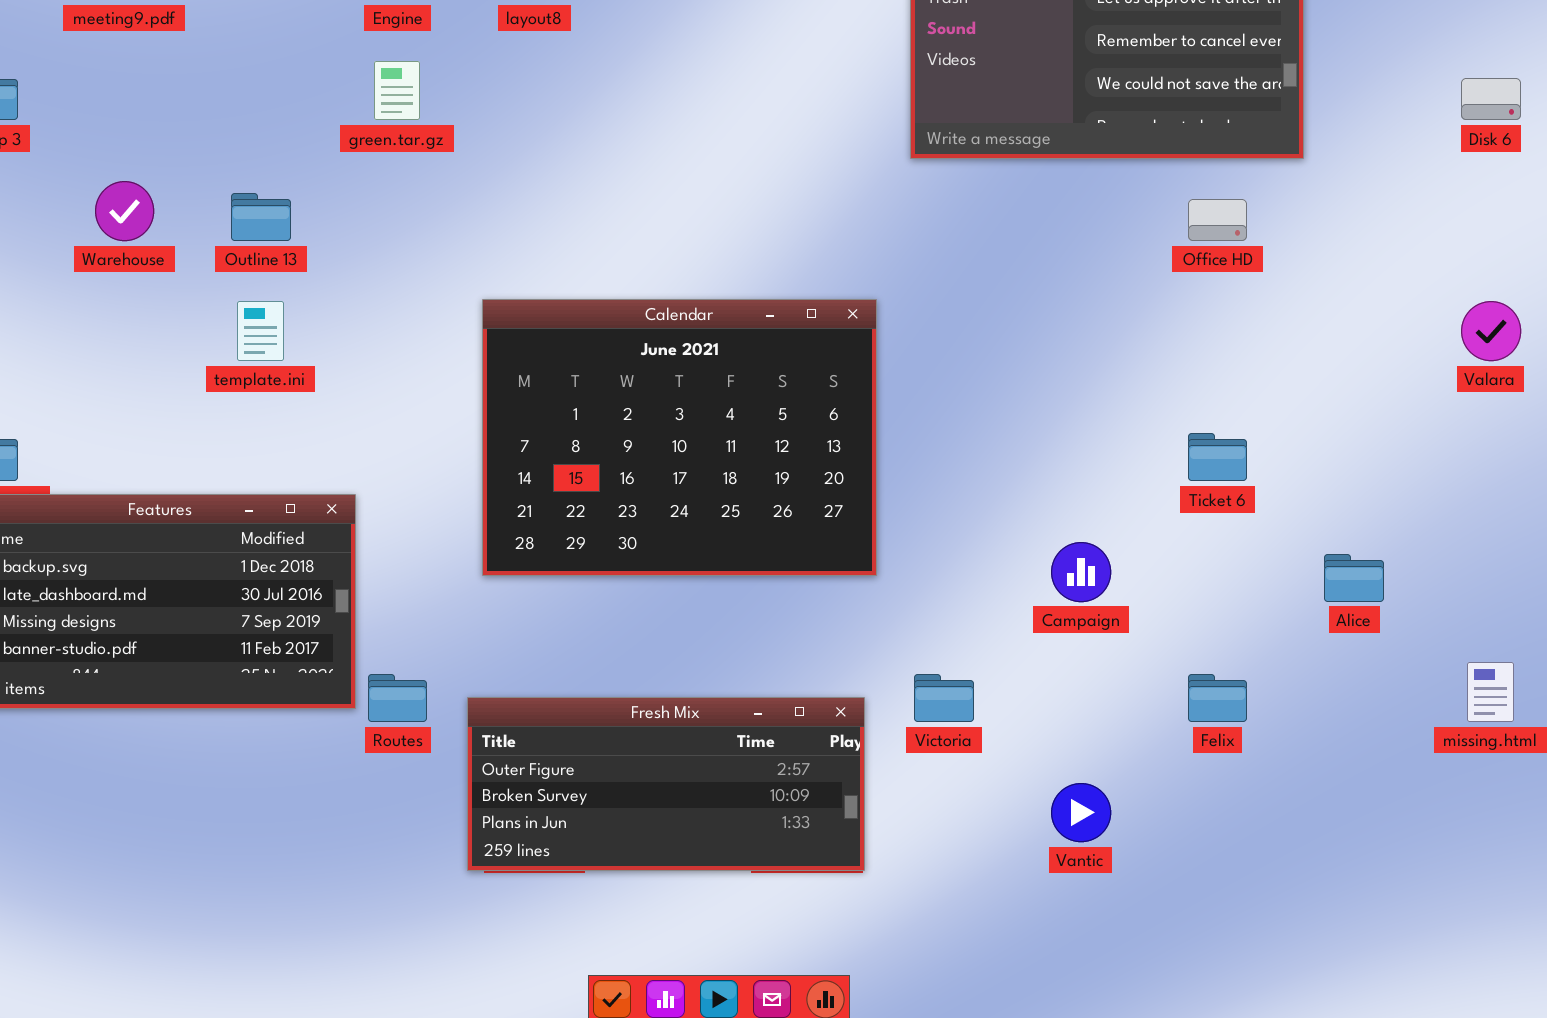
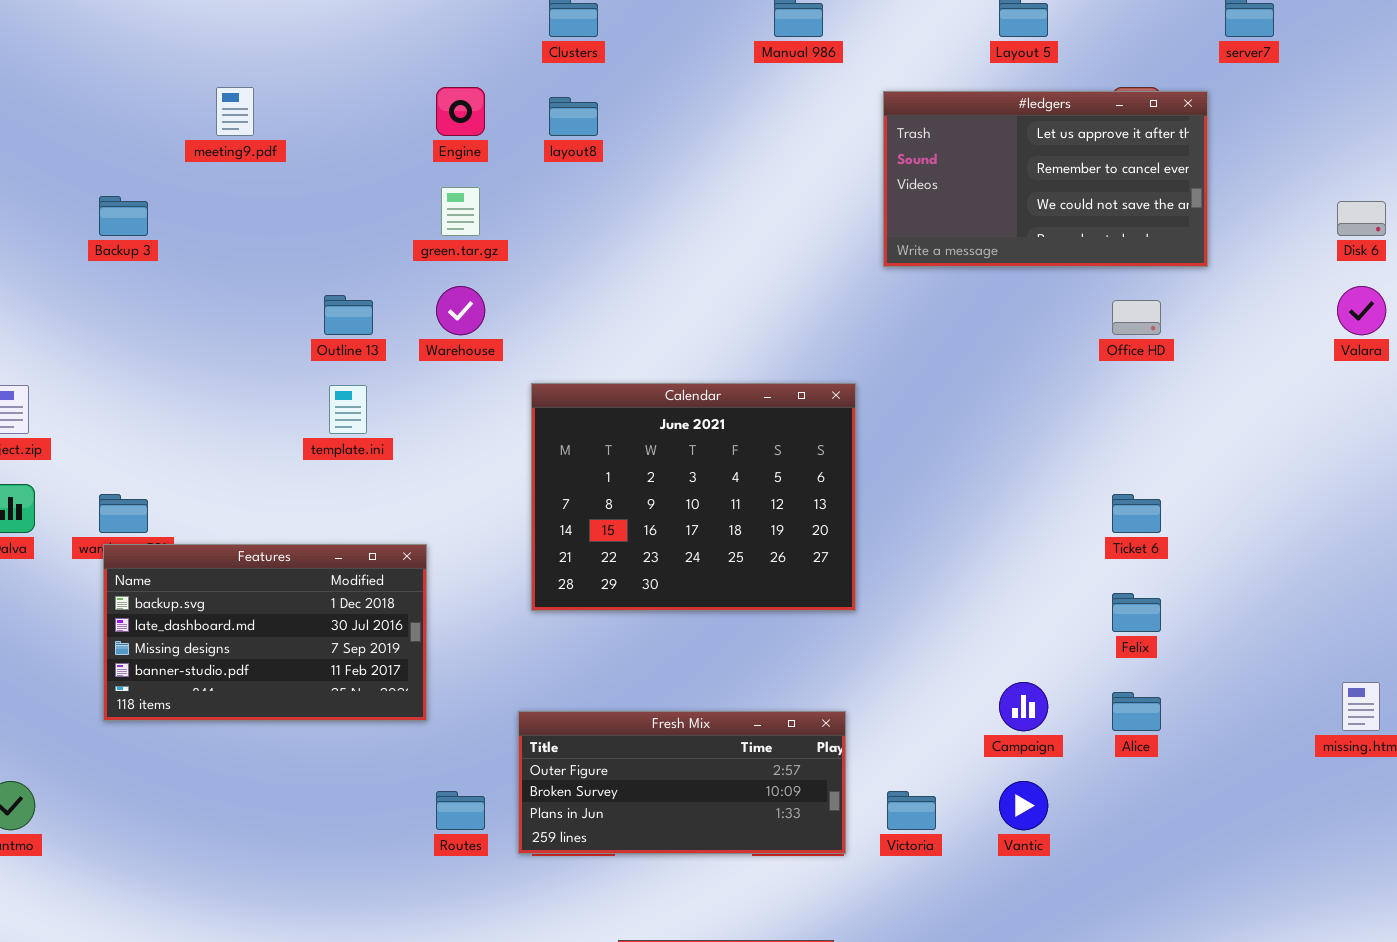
Warehouse: [95,181,154,241] -> [436,286,485,335], moved
Valara: [1461,301,1521,361] -> [1337,286,1386,335], moved
Campaign: [1051,542,1111,602] -> [999,682,1048,731], moved
Alice: [1324,554,1384,602] -> [1112,692,1161,731], moved
Routes: [368,674,427,722] -> [436,791,485,830], moved
Victoria: [914,674,974,722] -> [887,791,936,830], moved
Felix: [1188,674,1247,722] -> [1112,593,1161,632], moved

